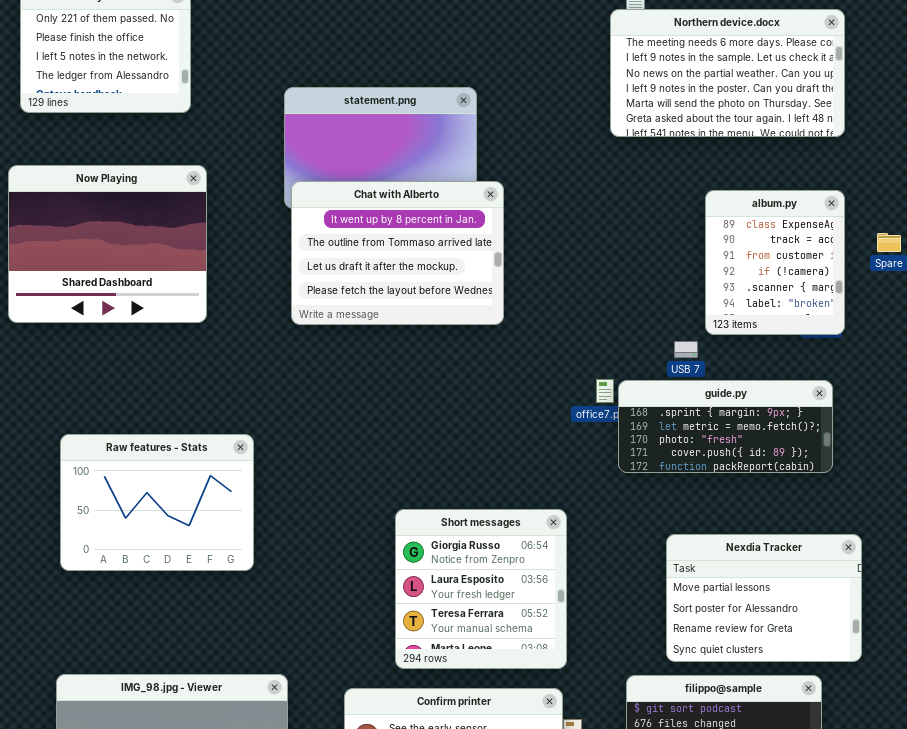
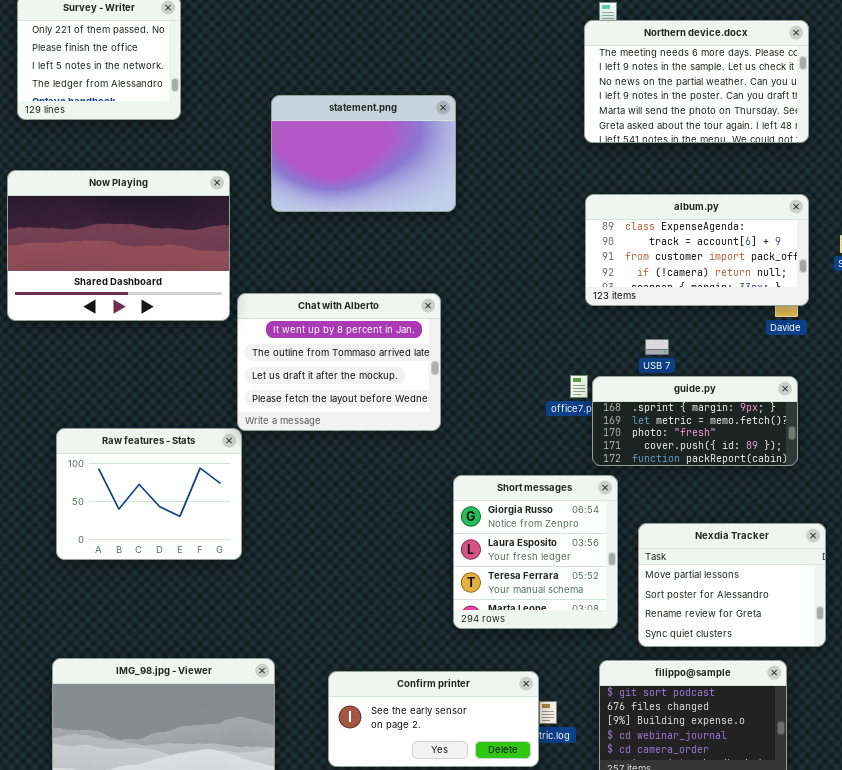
Now Playing: [8,165,207,323] -> [7,170,230,321], resized
Chat with Alberto: [291,181,504,325] -> [237,293,441,431], moved
album.py: [705,190,845,335] -> [585,194,809,306], resized
Short messages: [395,509,567,669] -> [453,475,618,629], moved

